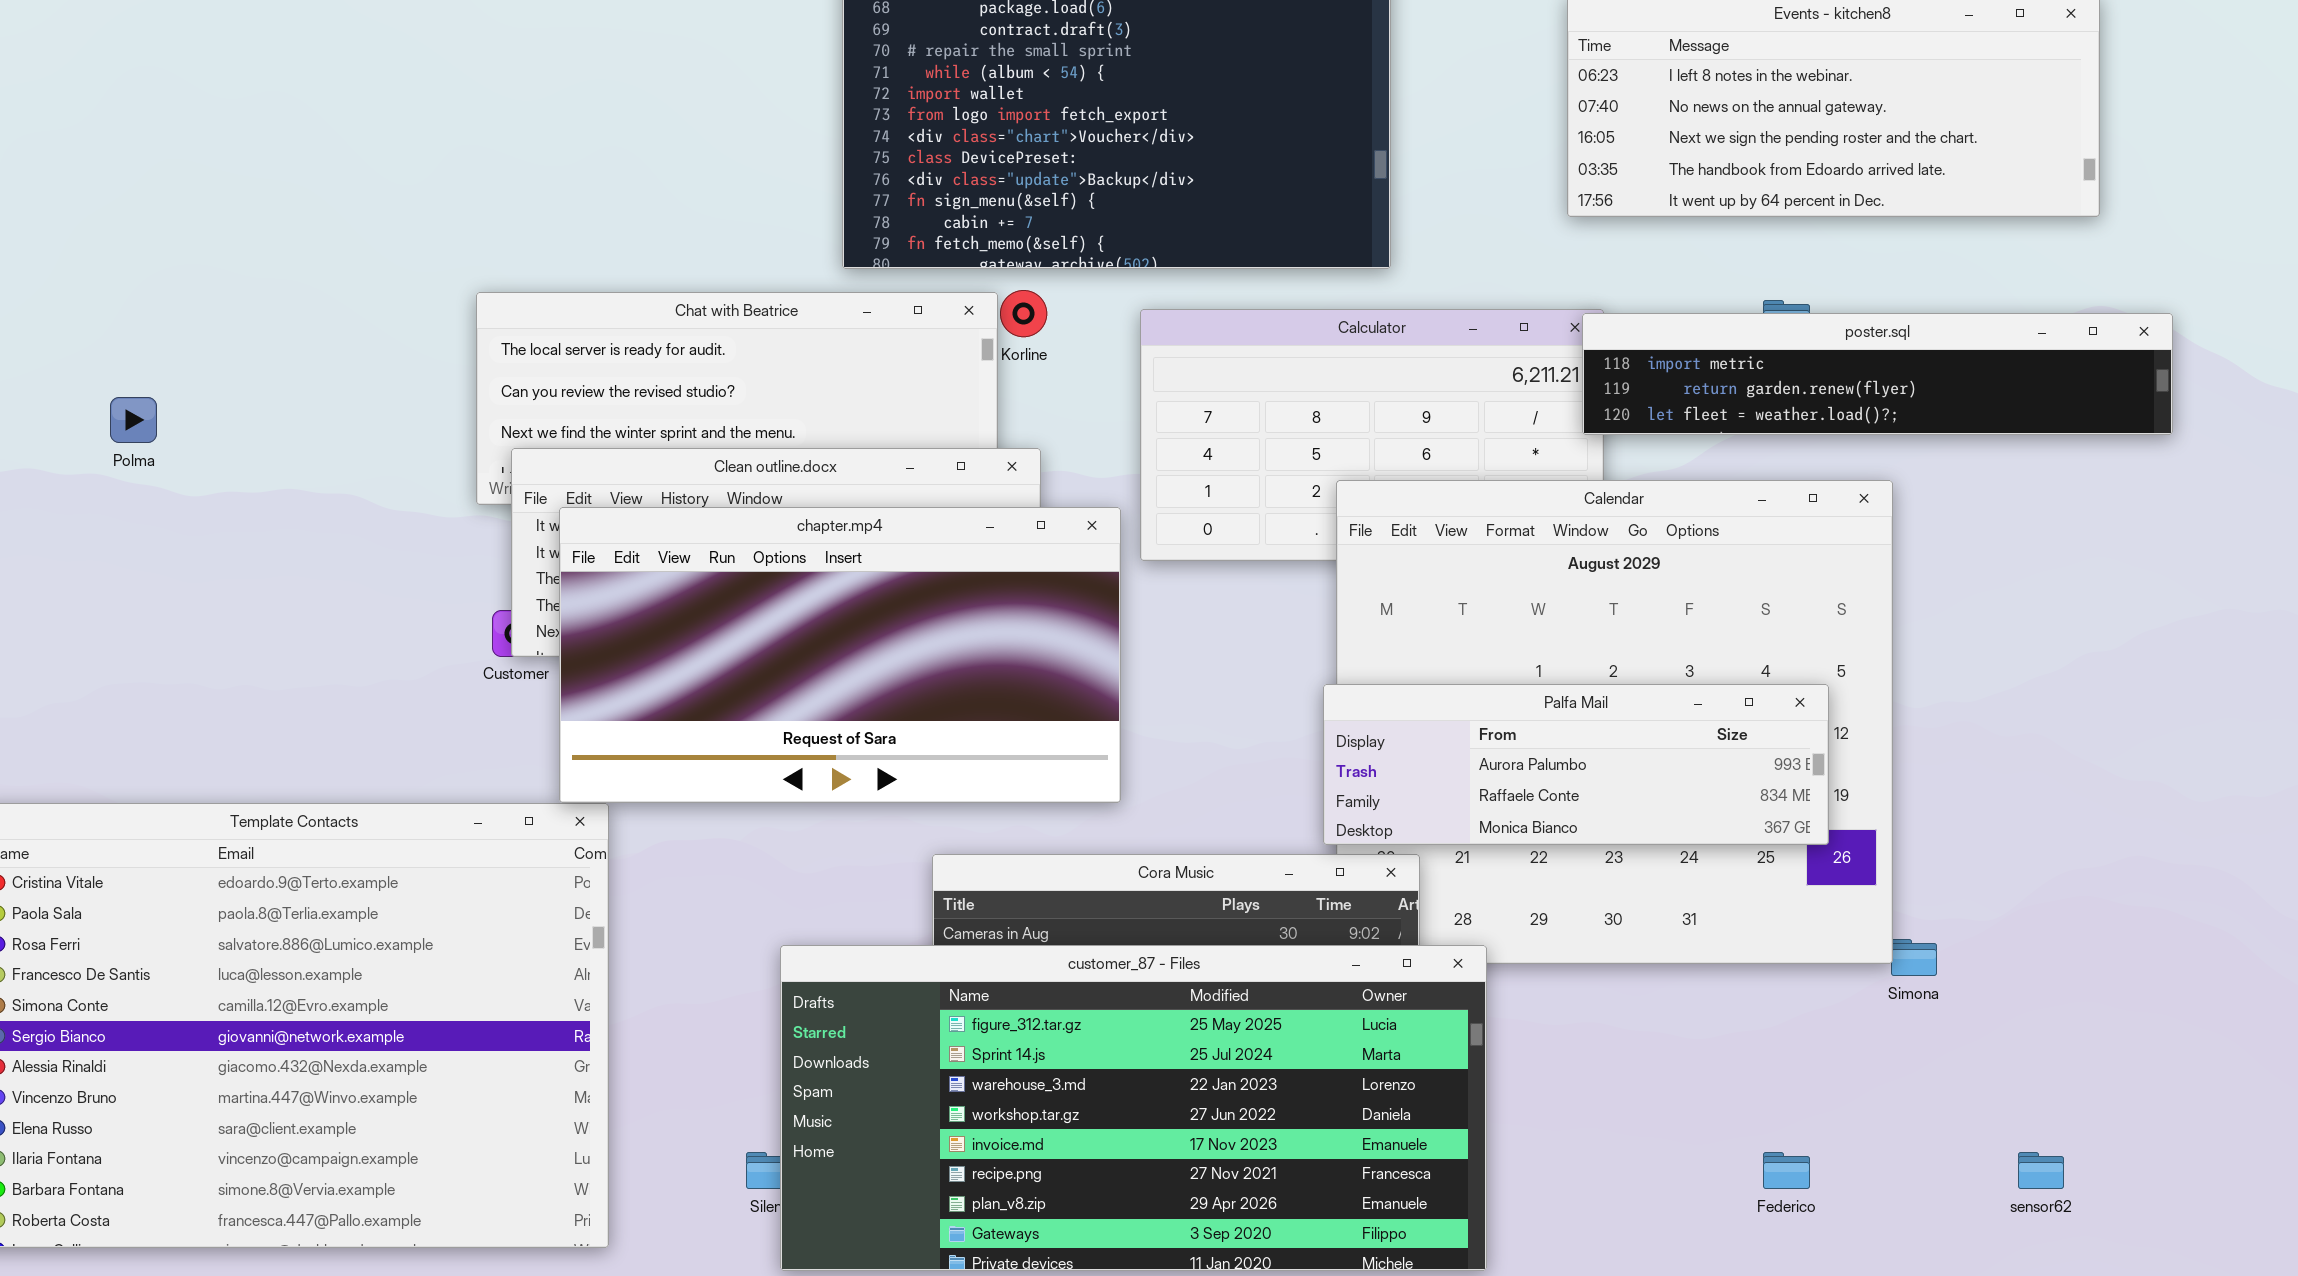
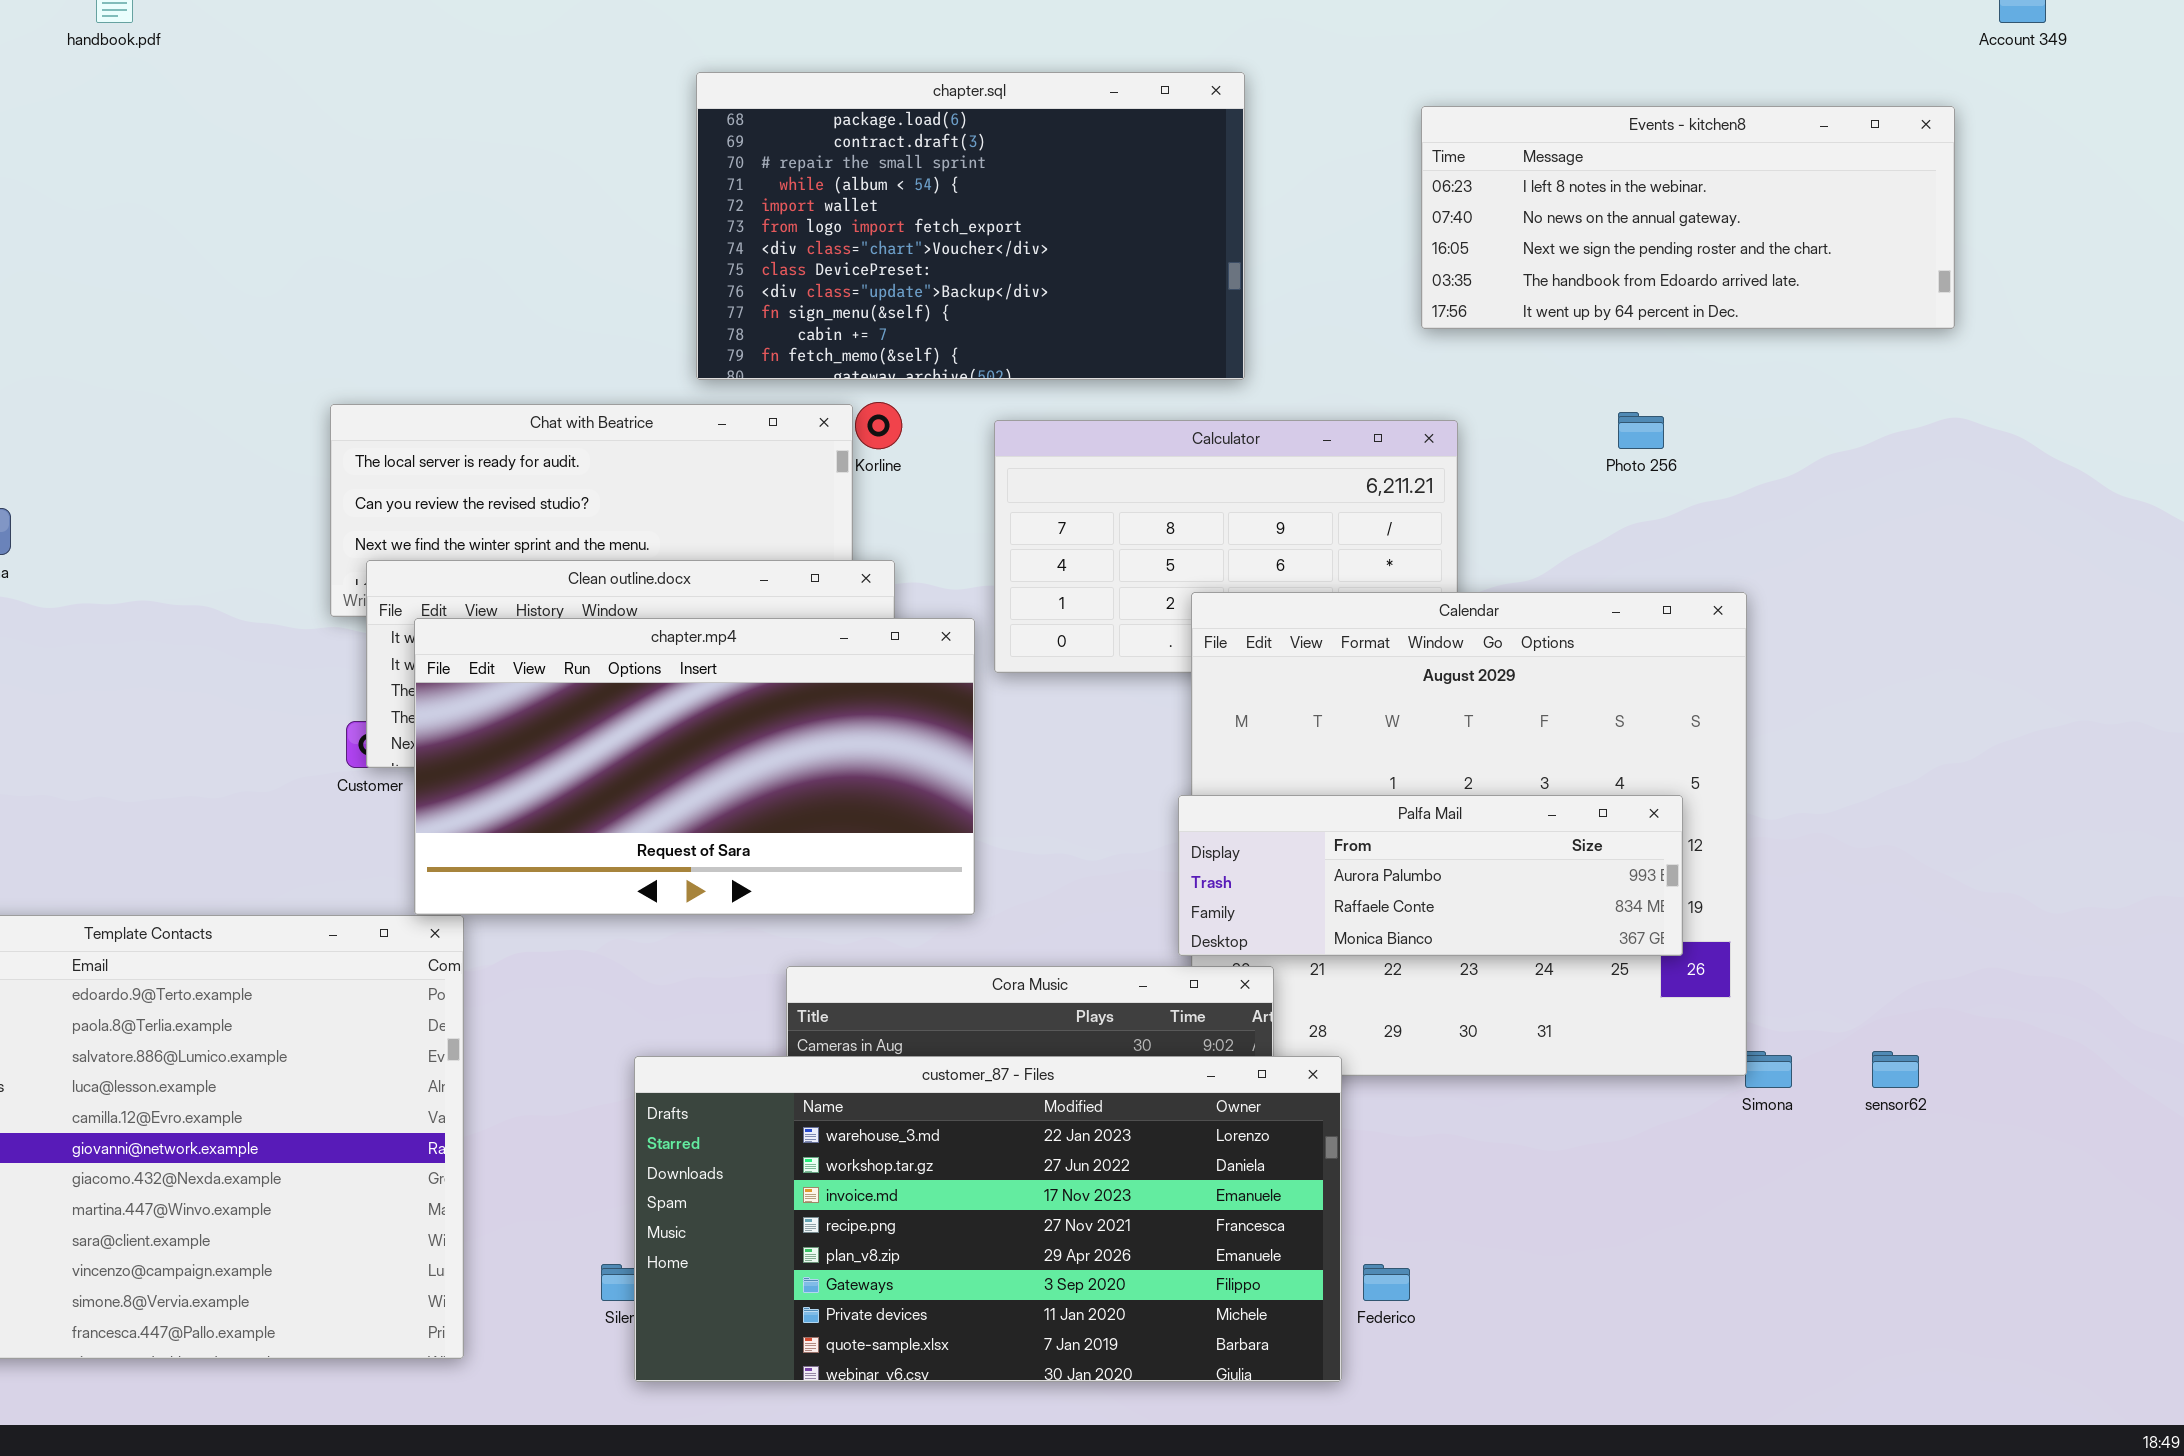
poster.sql: [1582,313,2173,435] -> none, closed
customer_87 - Files: [780,945,1487,1271] -> [634,1056,1342,1382], scrolled down 2 rows
Federico: [1763,1152,1810,1189] -> [1363,1264,1410,1301], moved
sensor62: [2018,1152,2064,1189] -> [1872,1051,1919,1088], moved

